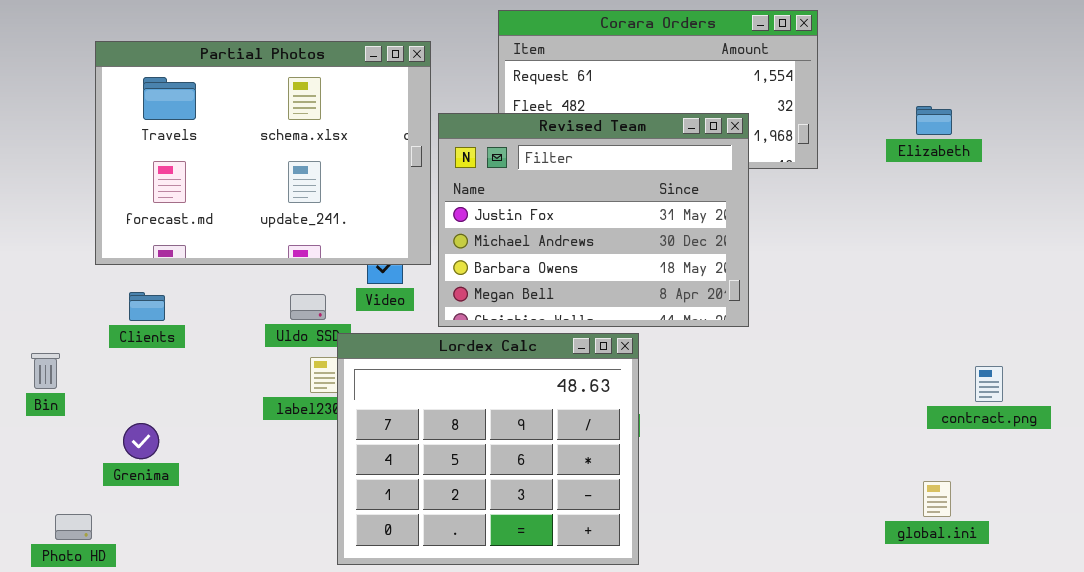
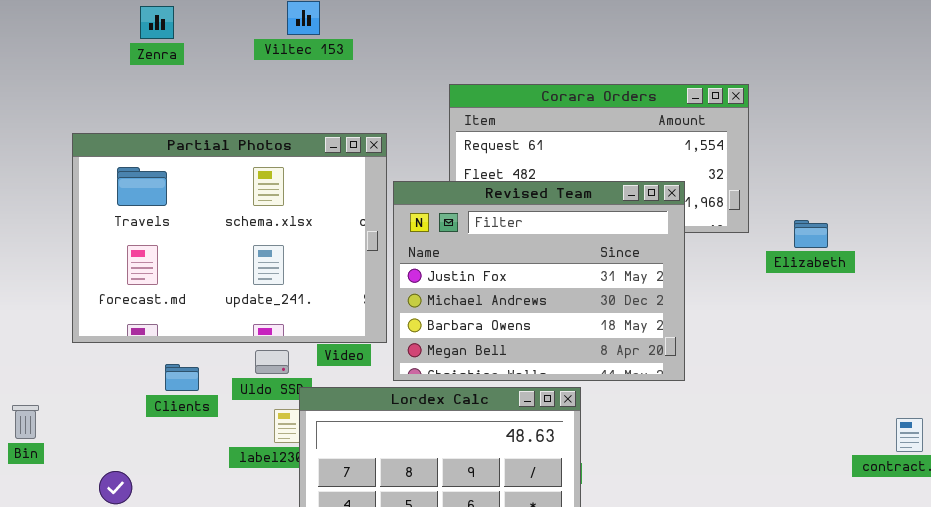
Partial Photos: [95,41,431,265] -> [72,133,387,343], moved
Elizabeth: [916,106,952,135] -> [794,220,828,248], moved
Clients: [129,292,165,321] -> [165,364,199,391], moved

